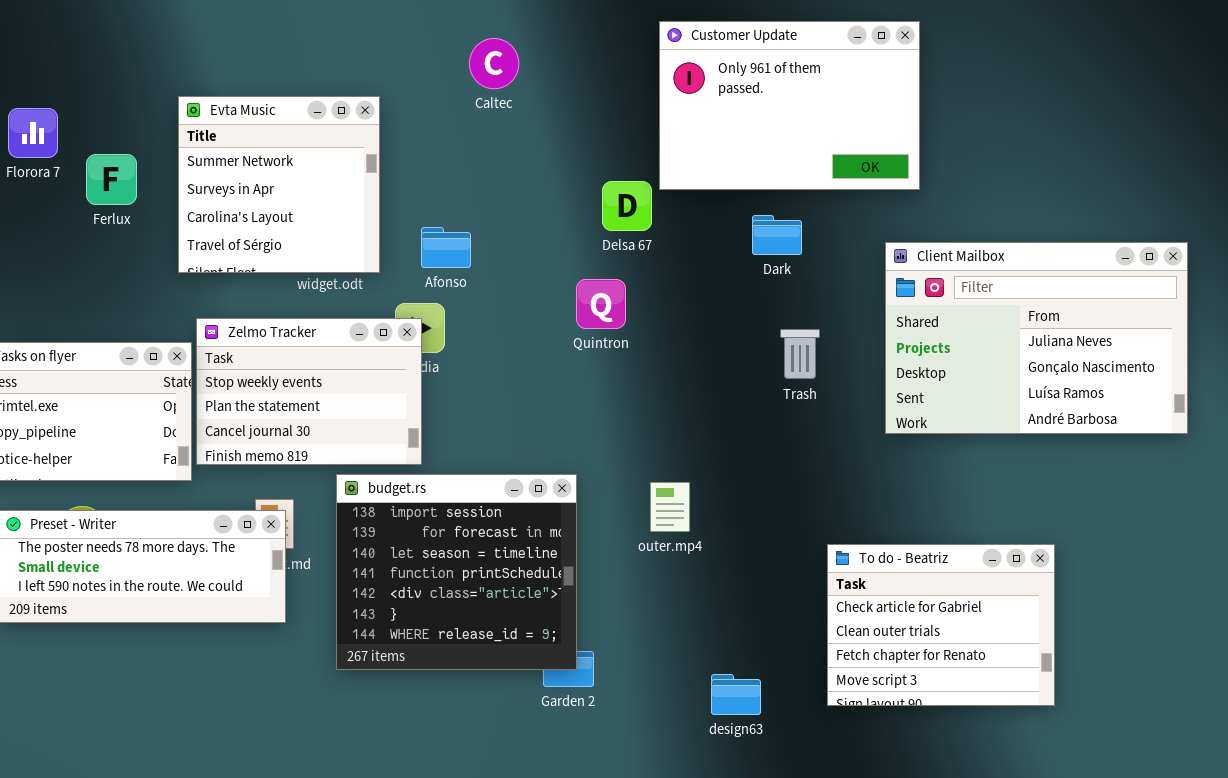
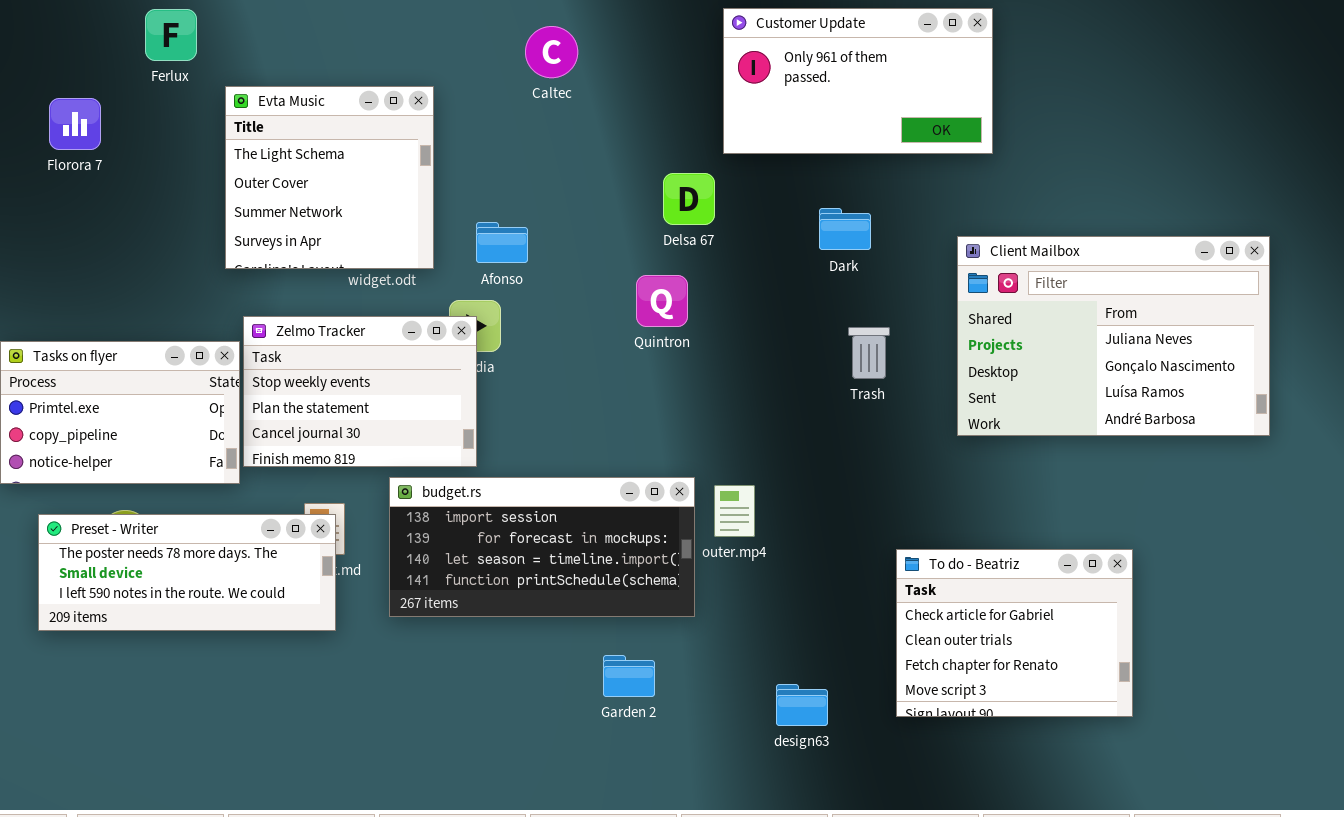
Customer Update: [659,21,920,190] -> [723,8,993,154], resized
Evta Music: [178,96,380,273] -> [225,86,434,269], scrolled up 2 rows
Ferlux: [86,154,137,205] -> [145,9,197,61], moved
budget.rs: [336,474,577,670] -> [389,477,695,617], resized

